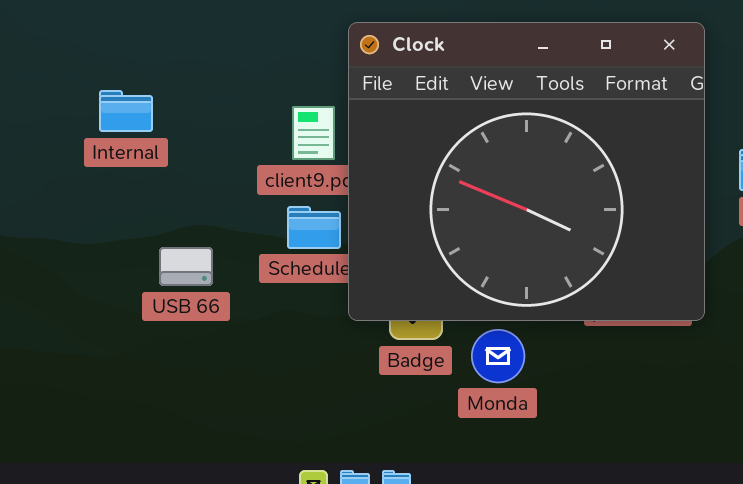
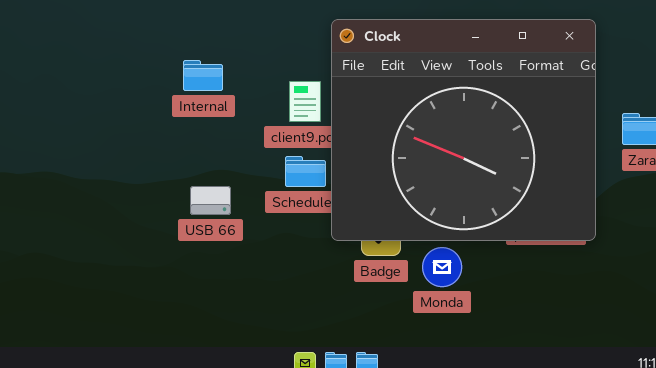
Internal: [99,90,153,132] -> [183,60,223,91], moved

